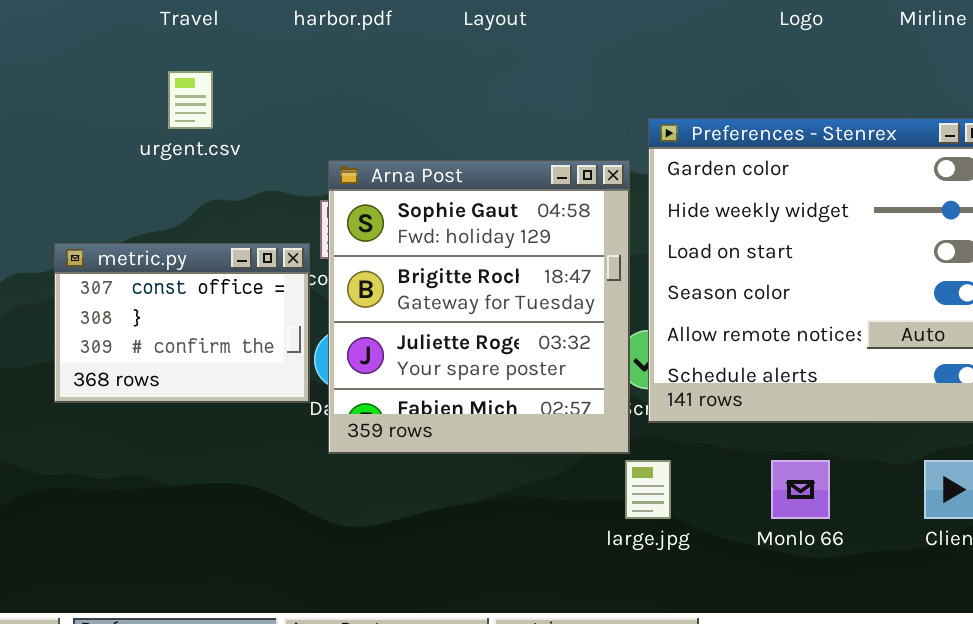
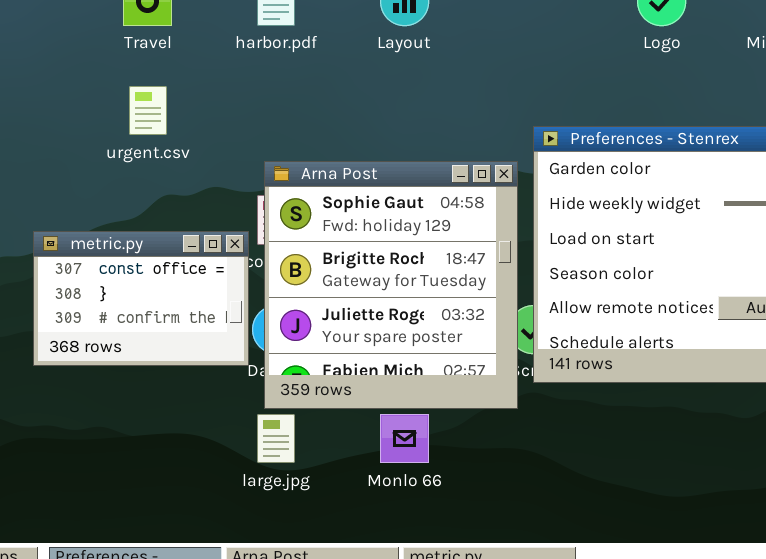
large.jpg: [625,460,671,519] -> [257,414,295,463], moved
Monlo 66: [771,460,830,519] -> [380,414,429,463], moved

